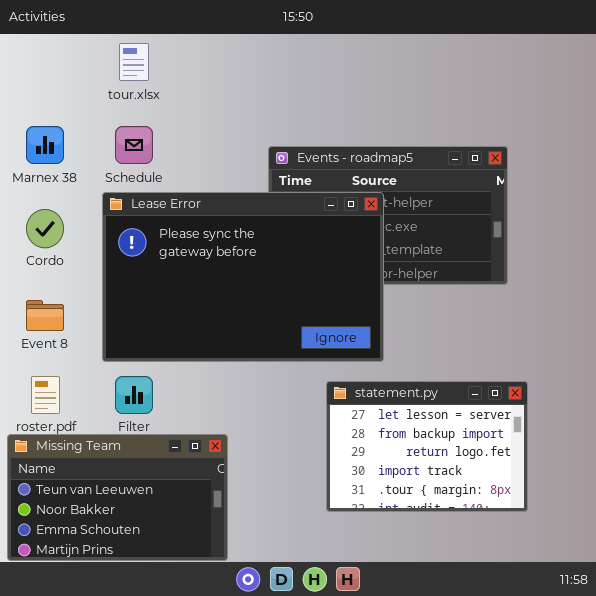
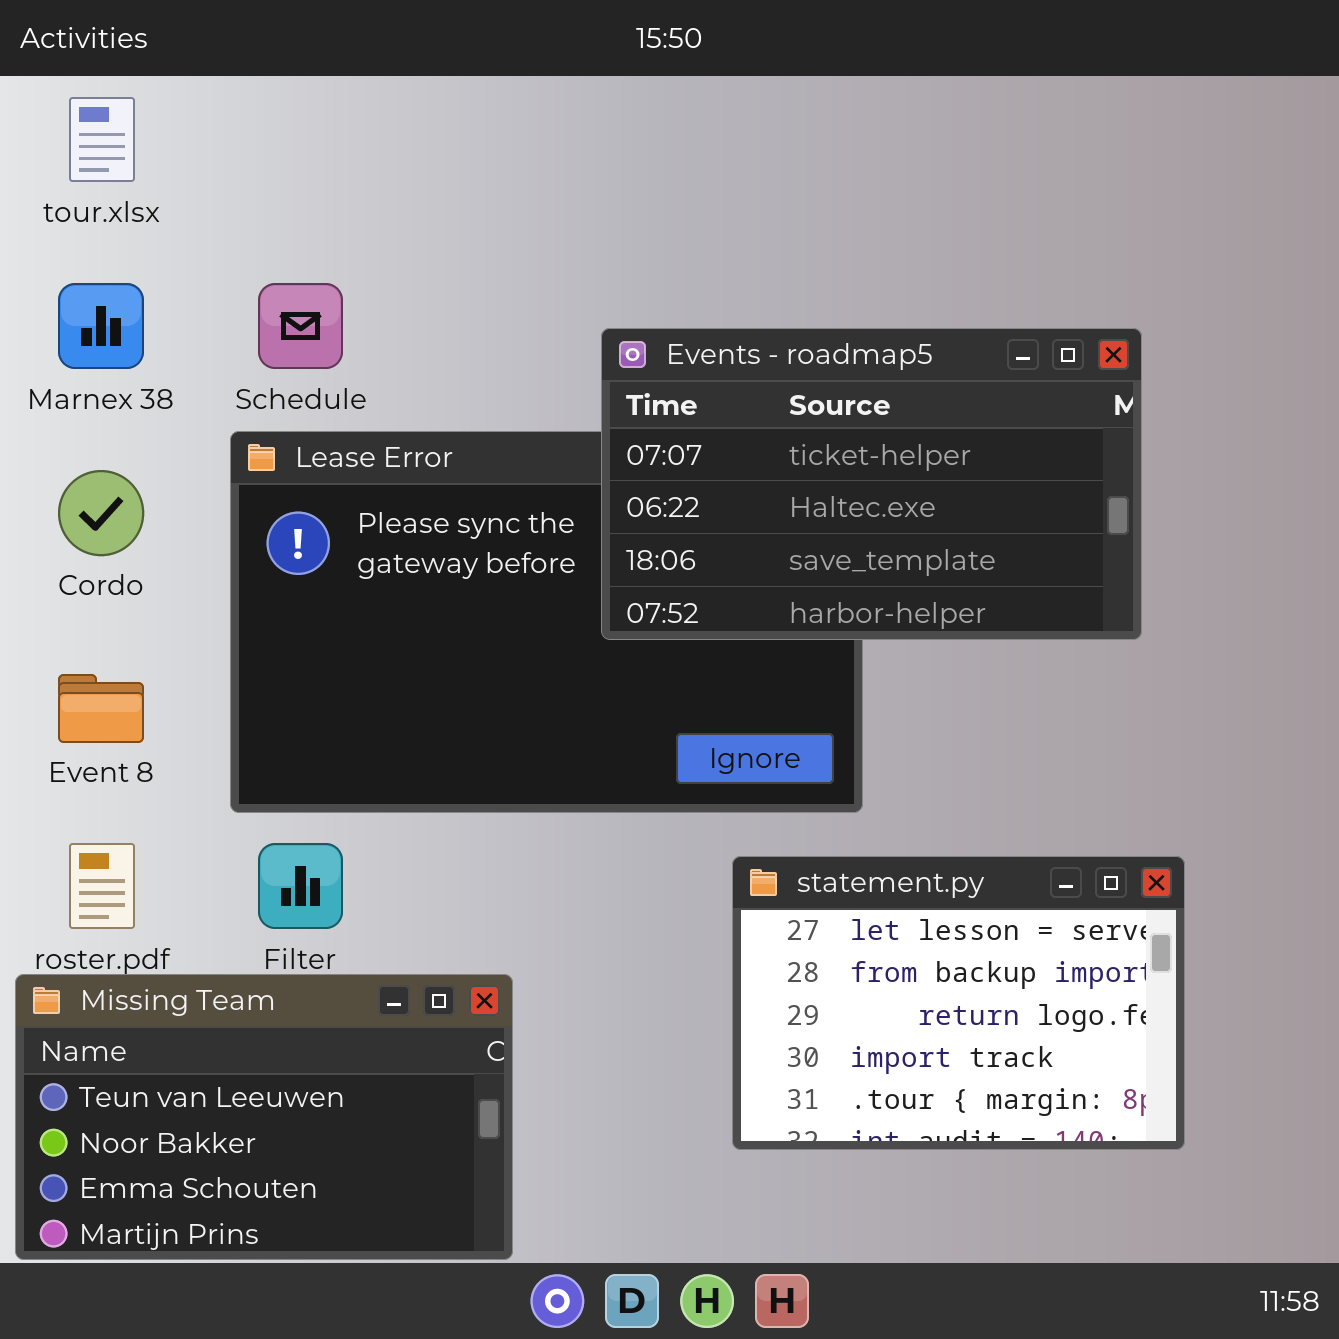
tour.xlsx: [119,43,149,81] -> [69,97,135,182], moved
Events - roadmap5: [268,146,508,285] -> [601,328,1142,640], raised

